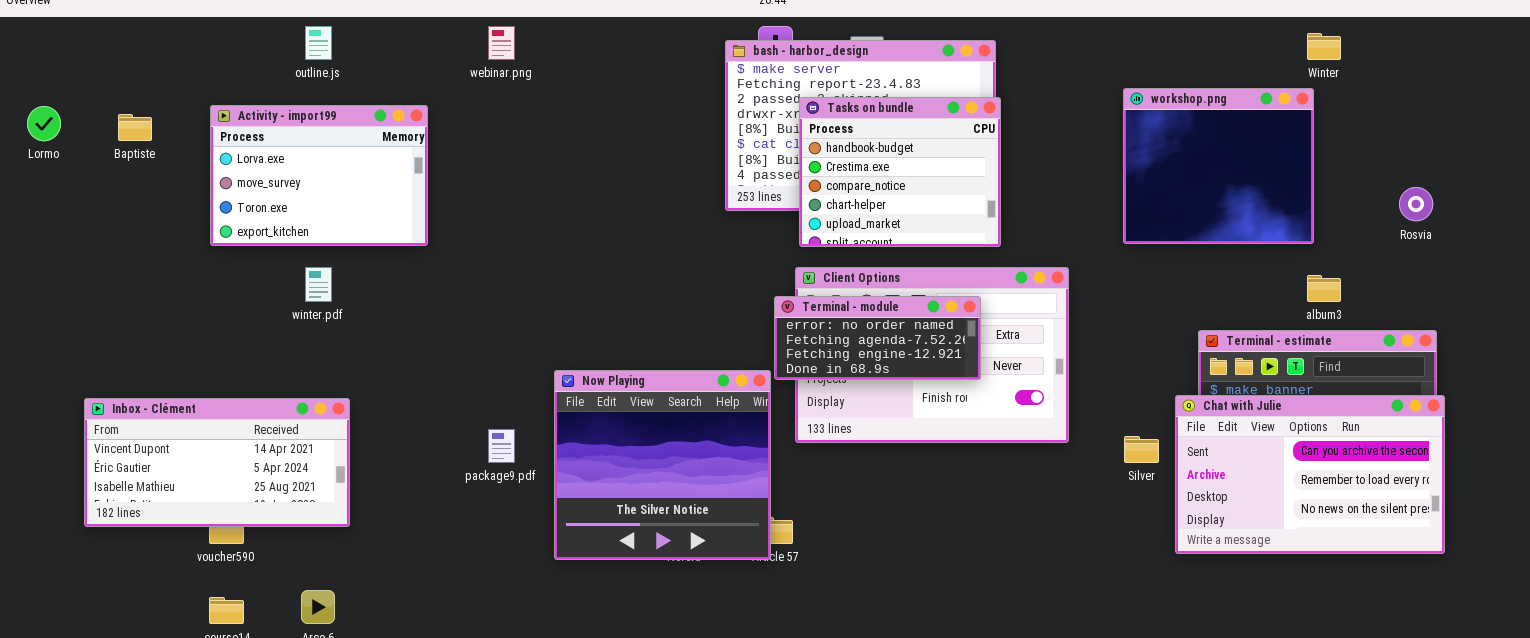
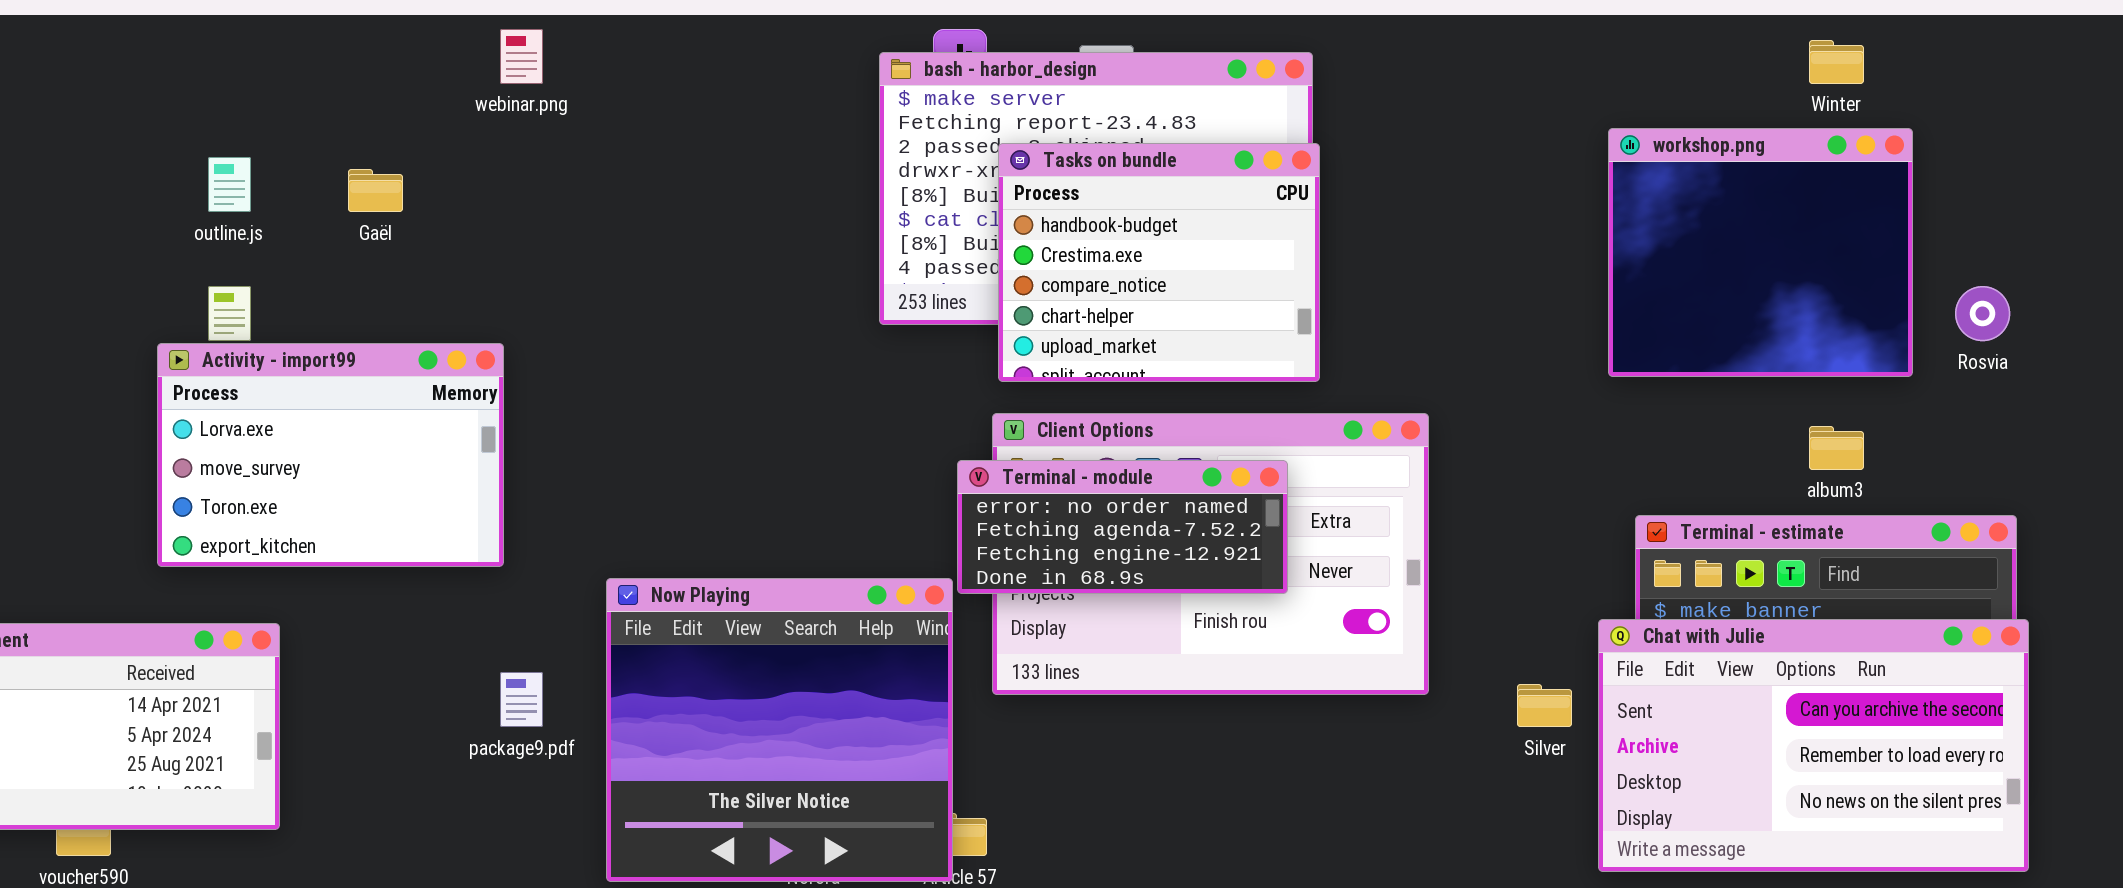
outline.js: [305,26,332,60] -> [208,157,251,212], moved
workshop.png: [1123,88,1314,244] -> [1608,128,1913,377], moved
Activity - import99: [210,105,428,246] -> [157,343,504,567], moved

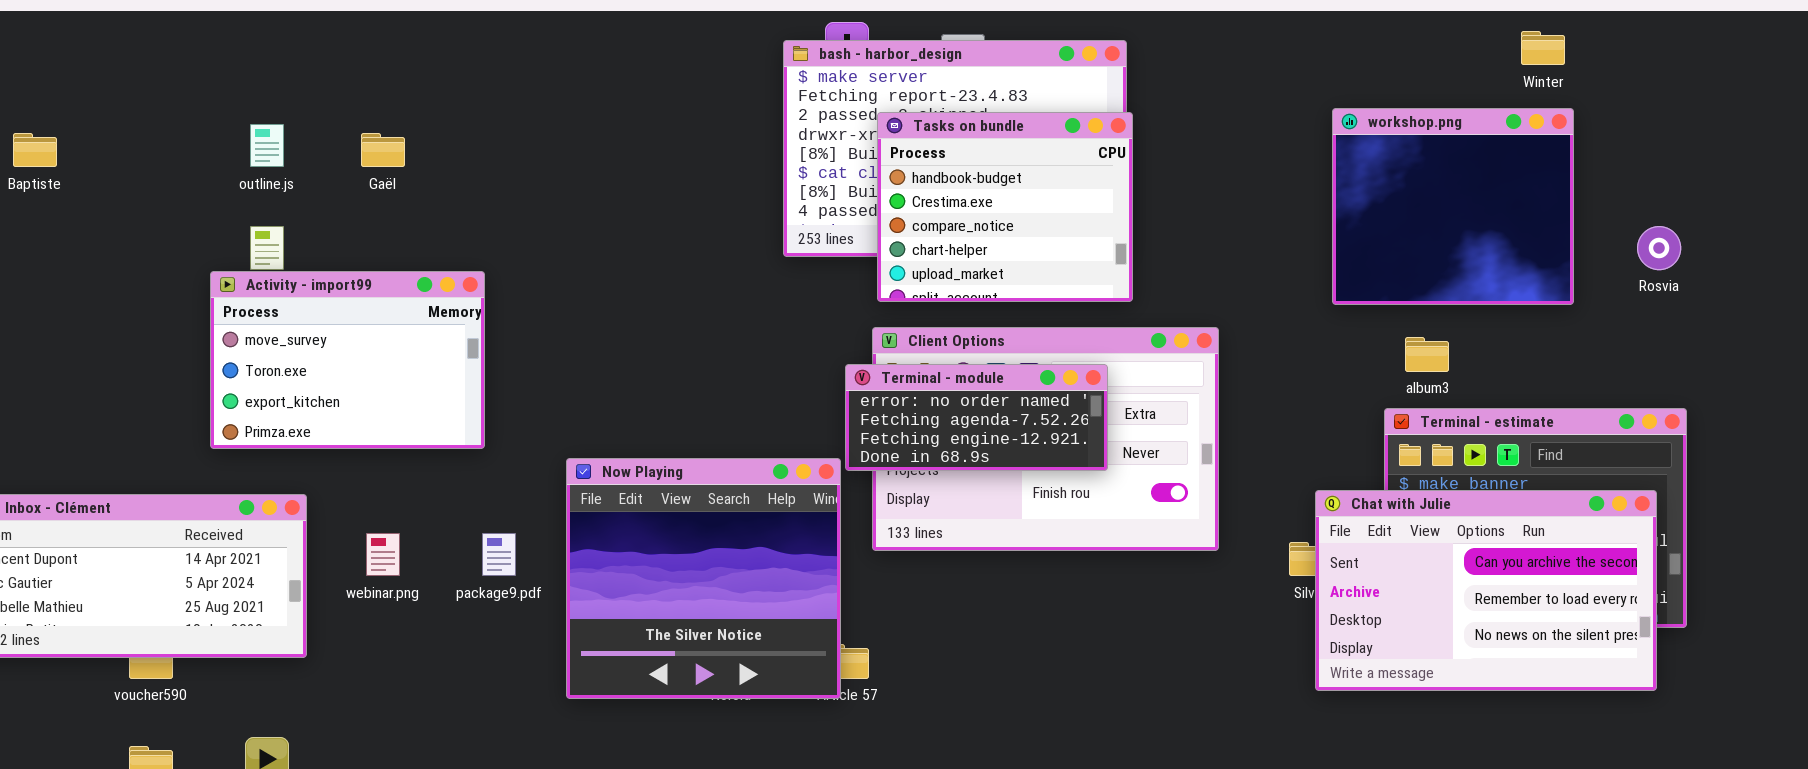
webinar.png: [500,29,543,84] -> [366,533,400,576], moved
workshop.png: [1608,128,1913,377] -> [1332,108,1574,305], moved
Activity - import99: [157,343,504,567] -> [210,271,485,449], scrolled down 1 row
album3: [1809,426,1864,470] -> [1405,337,1449,372], moved
Chat with Julie: [1598,619,2029,872] -> [1315,490,1657,691], moved

